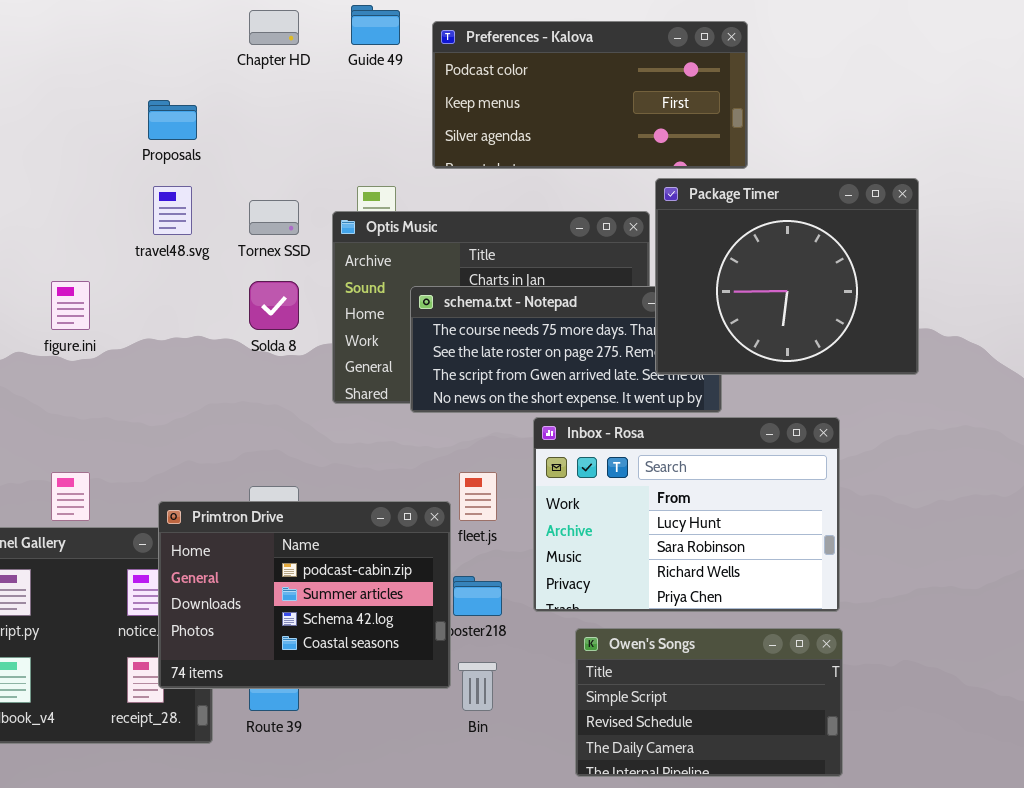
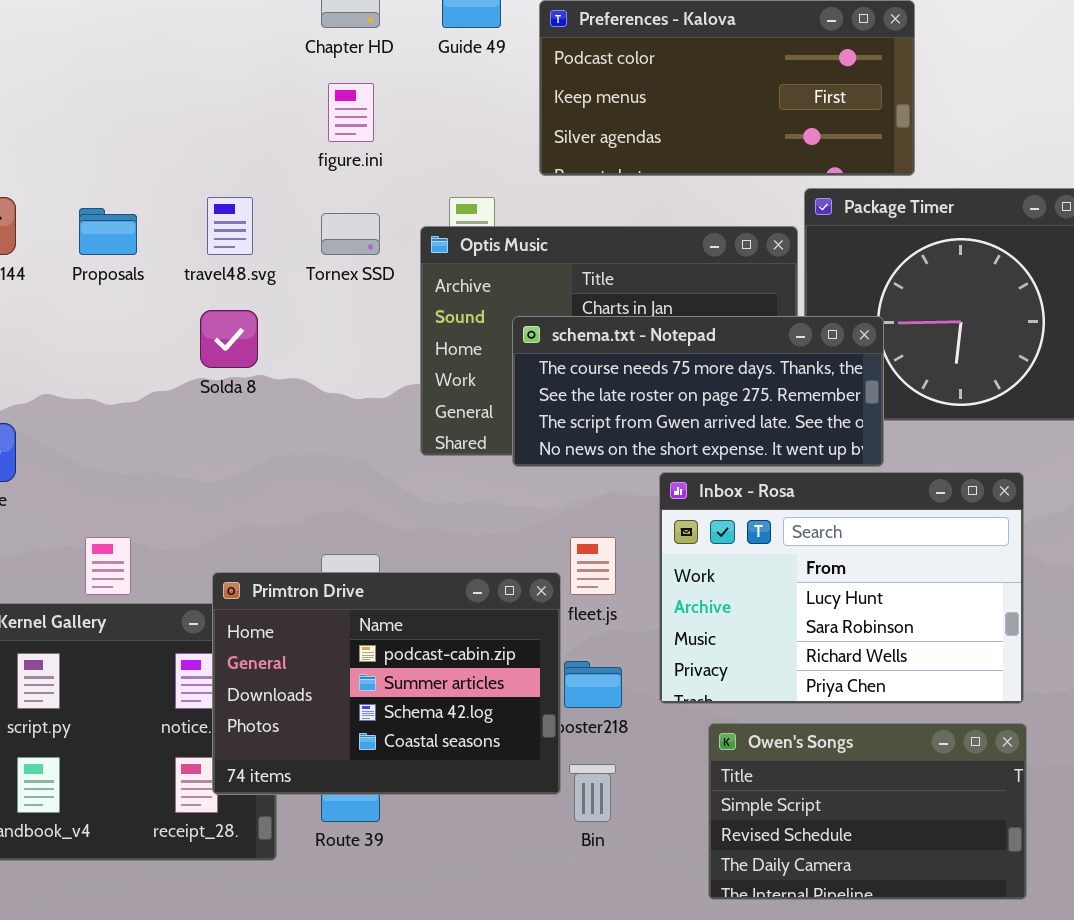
Proposals: [148,100,197,140] -> [79,208,137,255], moved
figure.ini: [51,281,90,330] -> [328,83,374,142], moved
Solda 8: [249,281,299,330] -> [200,310,258,368], moved
schema.txt - Notepad: [410,286,722,413] -> [512,316,884,467], raised

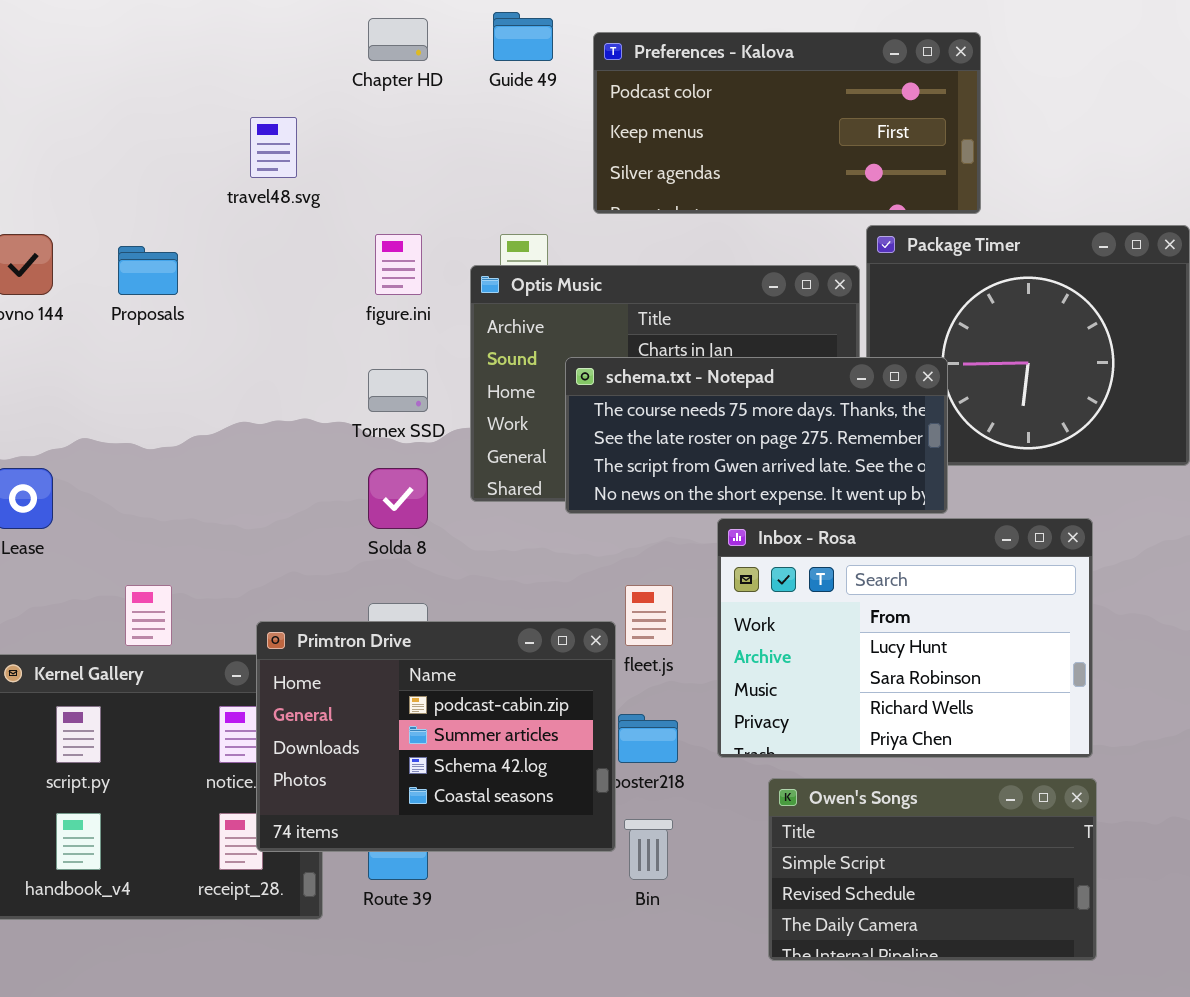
figure.ini: [328,83,374,142] -> [375,234,422,295], moved
travel48.svg: [207,197,253,255] -> [250,117,297,178], moved
Tornex SSD: [321,213,380,255] -> [368,369,428,412], moved
Solda 8: [200,310,258,368] -> [368,468,428,529], moved

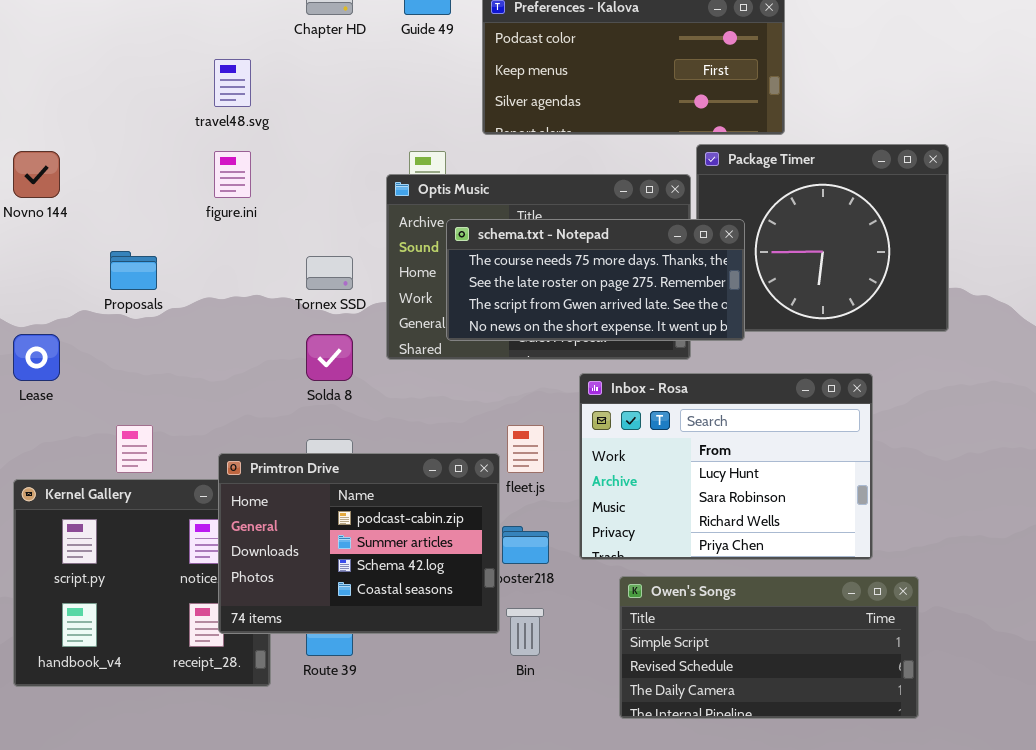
figure.ini: [375,234,422,295] -> [214,151,251,198], moved
Proposals: [118,246,178,295] -> [110,251,157,290], moved
schema.txt - Notepad: [565,357,948,514] -> [446,219,745,341], moved
Owen's Songs: [768,778,1097,961] -> [619,576,919,719], resized

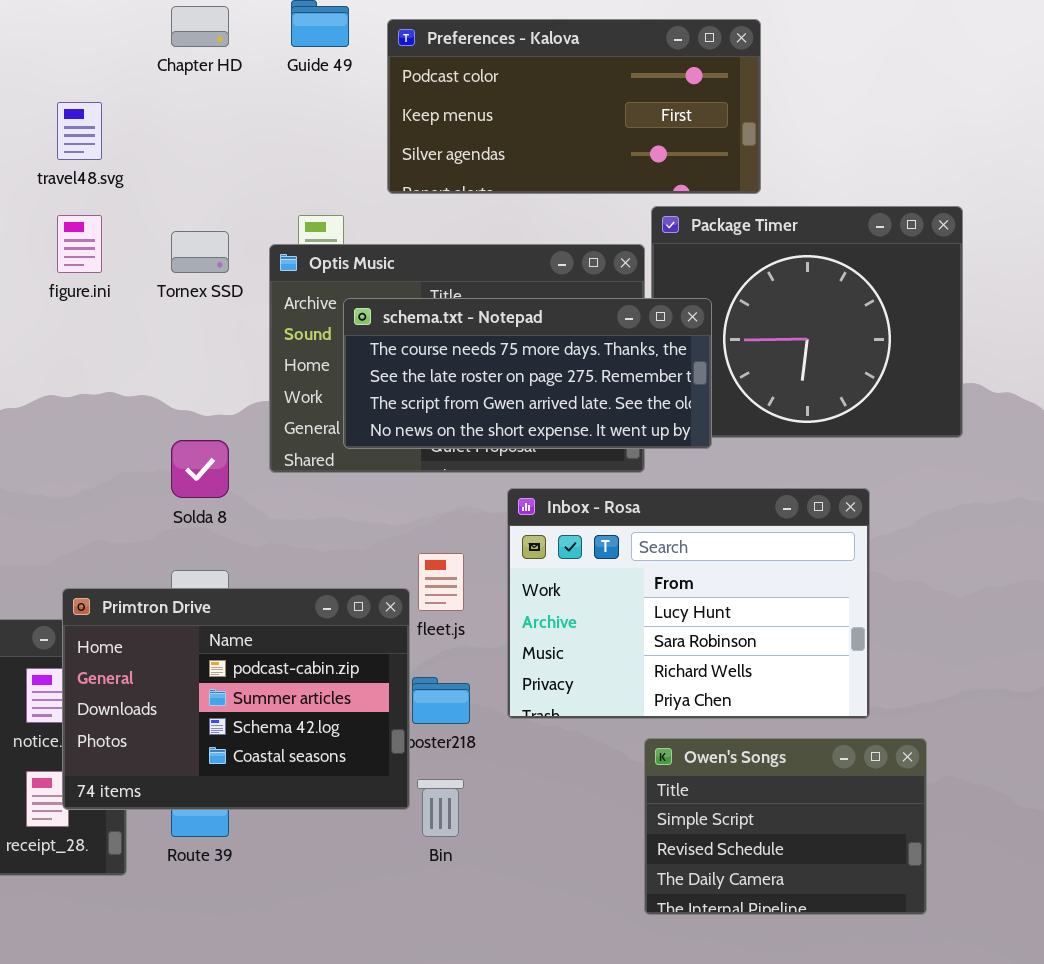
Tornex SSD: [306,256,353,290] -> [171,231,229,273], moved
Owen's Songs: [619,576,919,719] -> [644,738,927,915], resized

